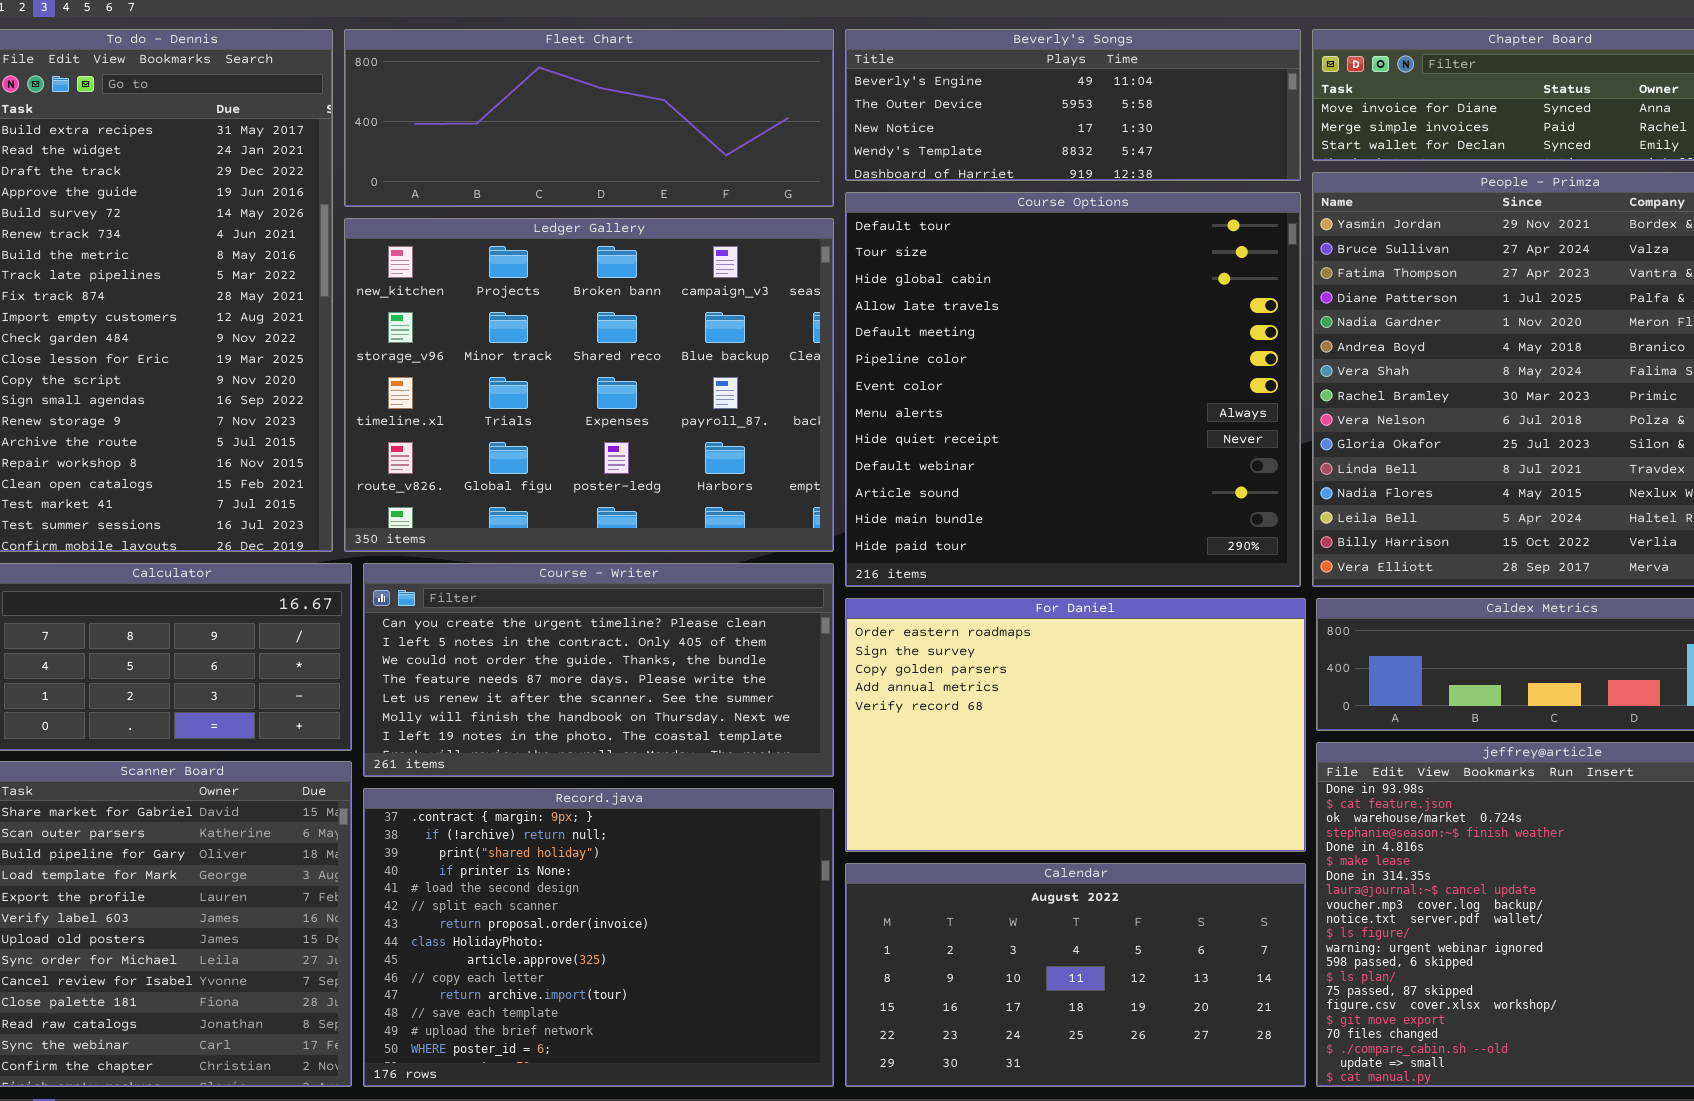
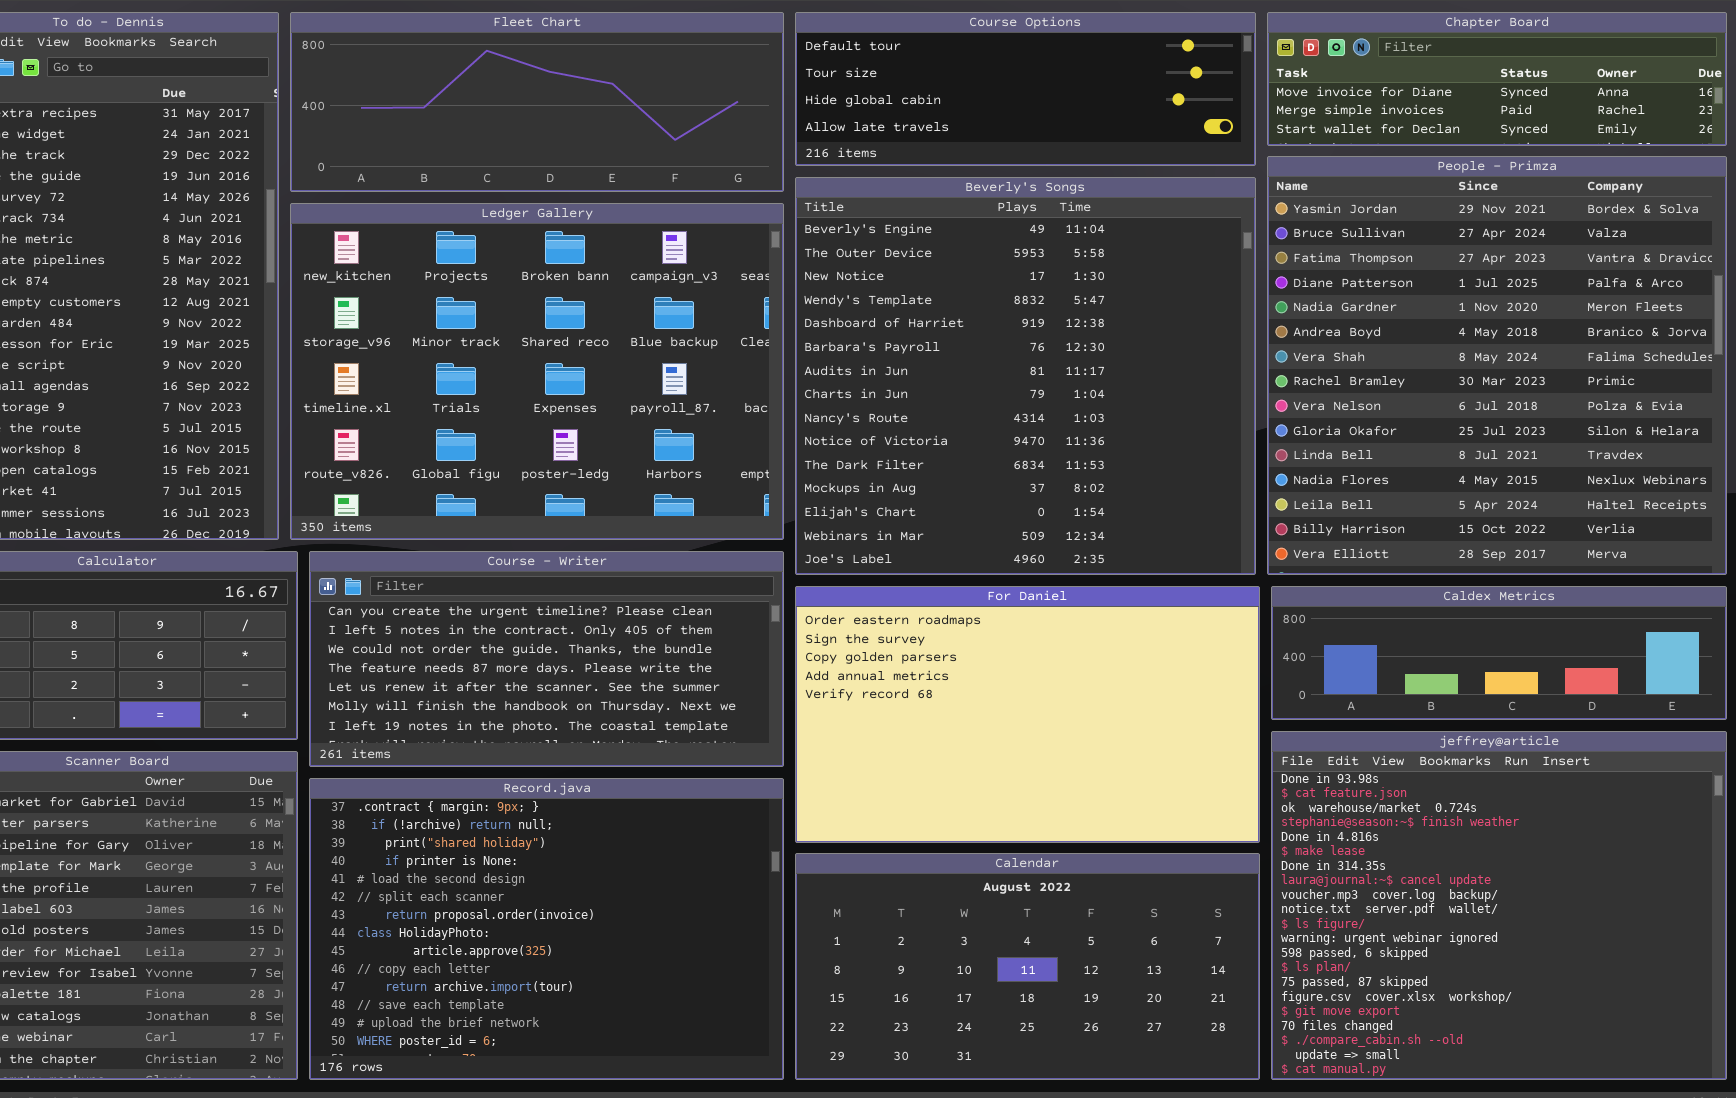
Beverly's Songs: [845,29,1301,181] -> [795,177,1256,575], moved, resized
Course Options: [845,192,1301,587] -> [795,12,1256,166], moved, resized

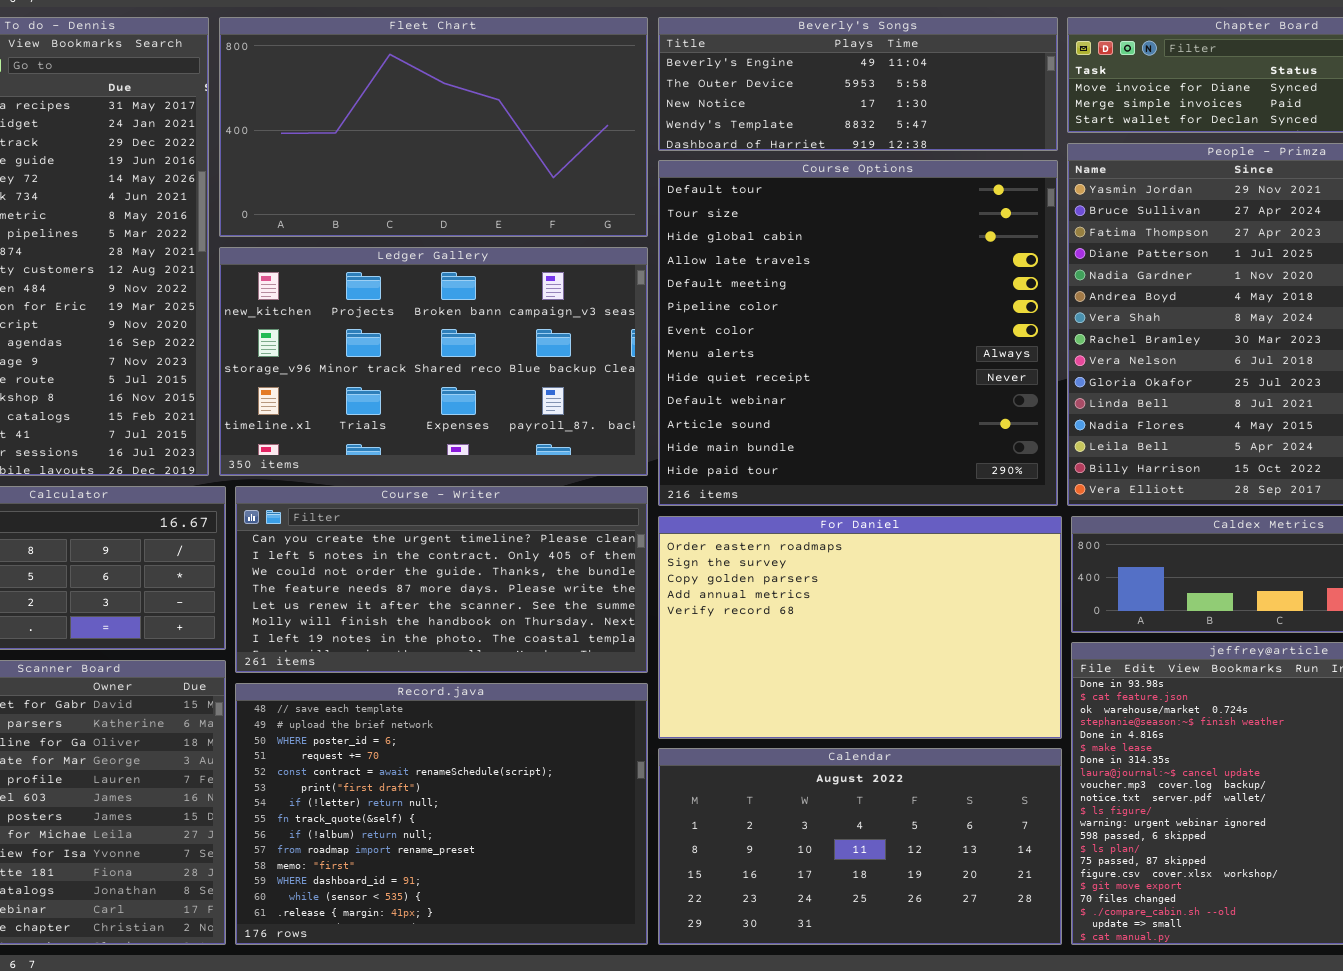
Fleet Chart: [290,12,784,192] -> [219,17,648,237], resized
Course Options: [795,12,1256,166] -> [658,160,1058,506], moved, resized
Beverly's Songs: [795,177,1256,575] -> [658,17,1058,151], moved, resized
Ledger Gallery: [290,203,784,540] -> [219,247,648,476], resized
Record.java: [309,778,784,1080] -> [235,683,648,945], scrolled down 11 rows

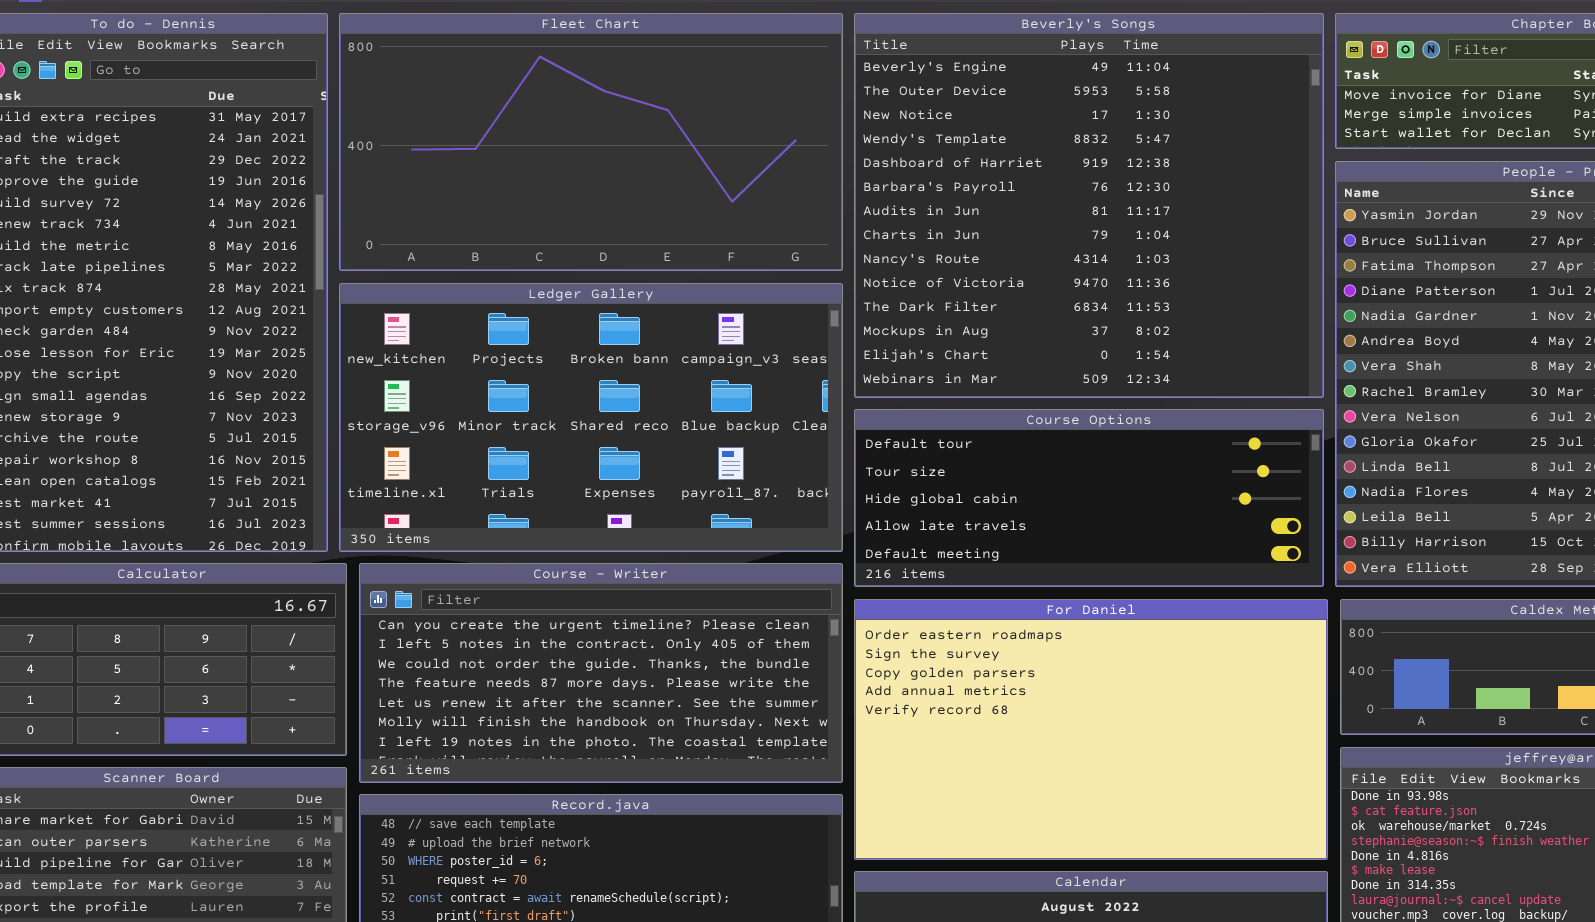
Beverly's Songs: [658,17,1058,151] -> [854,13,1324,398], resized
Course Options: [658,160,1058,506] -> [854,409,1324,587], resized

